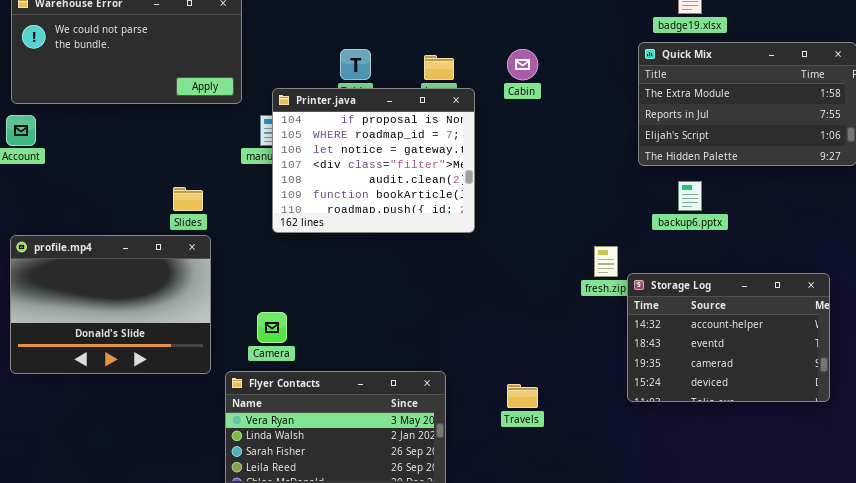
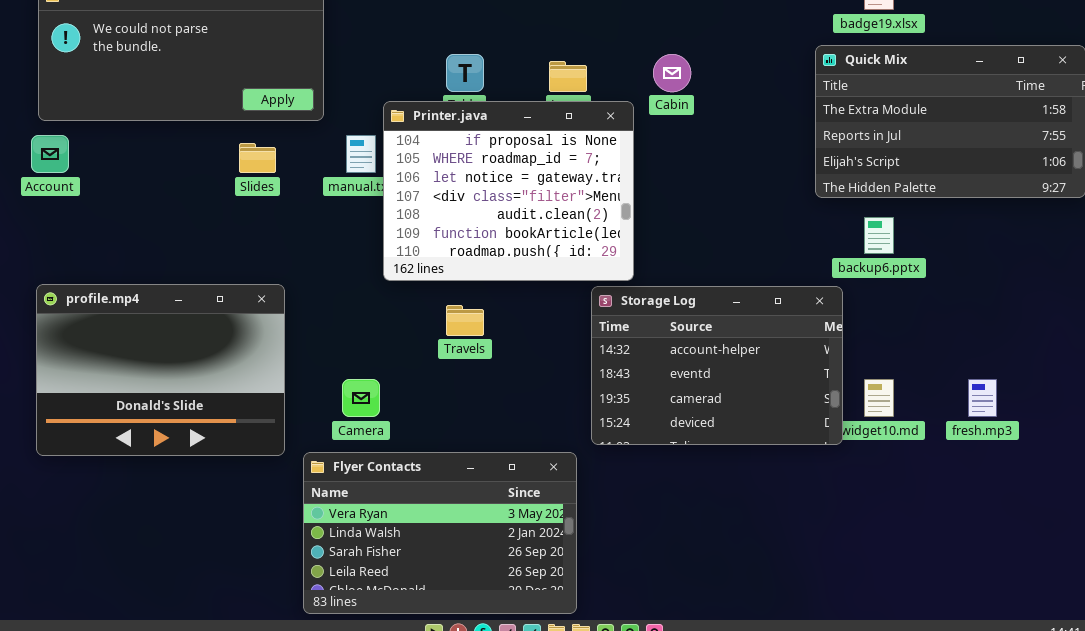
Printer.java: [272,88,475,233] -> [383,101,634,281], moved
Slides: [173,187,203,211] -> [239,143,276,173], moved
Storage Log: [627,273,830,402] -> [591,286,843,445], moved
Travels: [507,384,538,408] -> [446,305,484,336], moved

